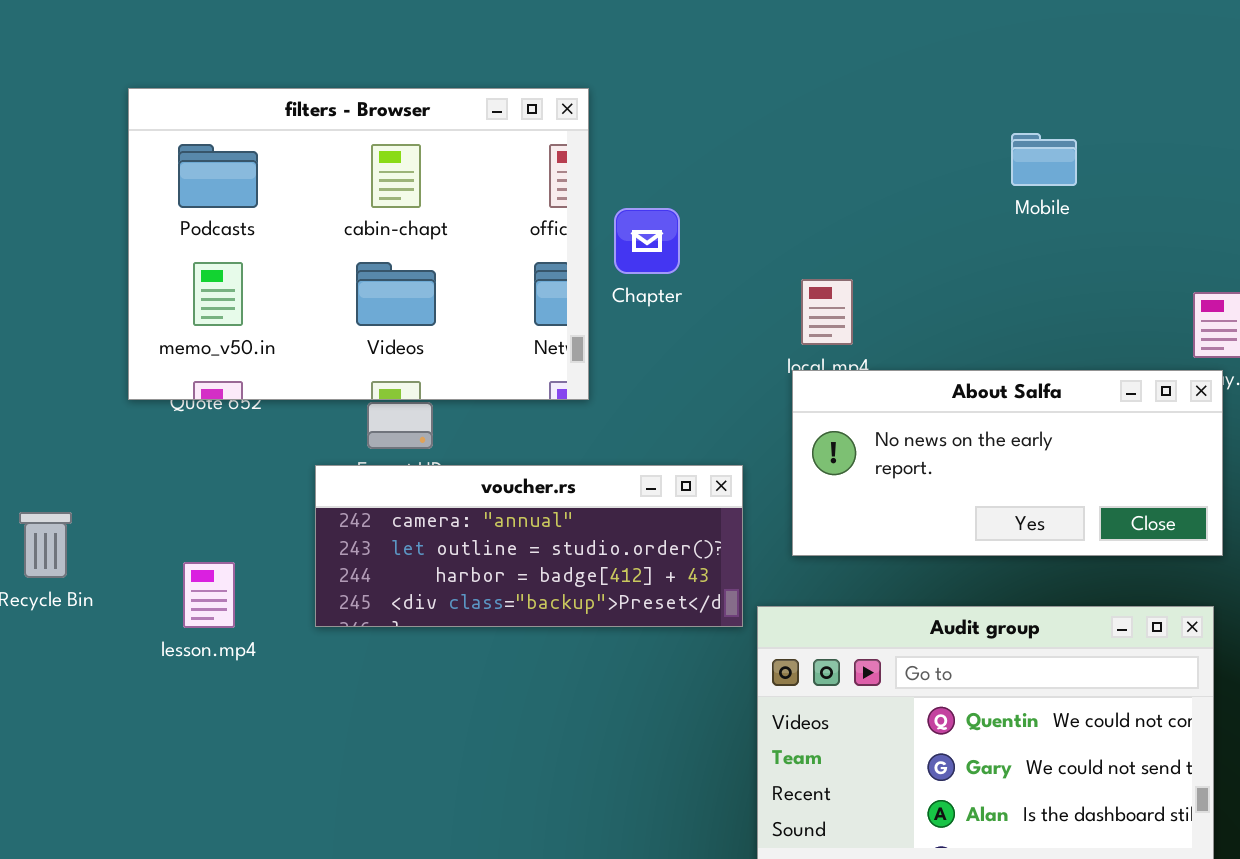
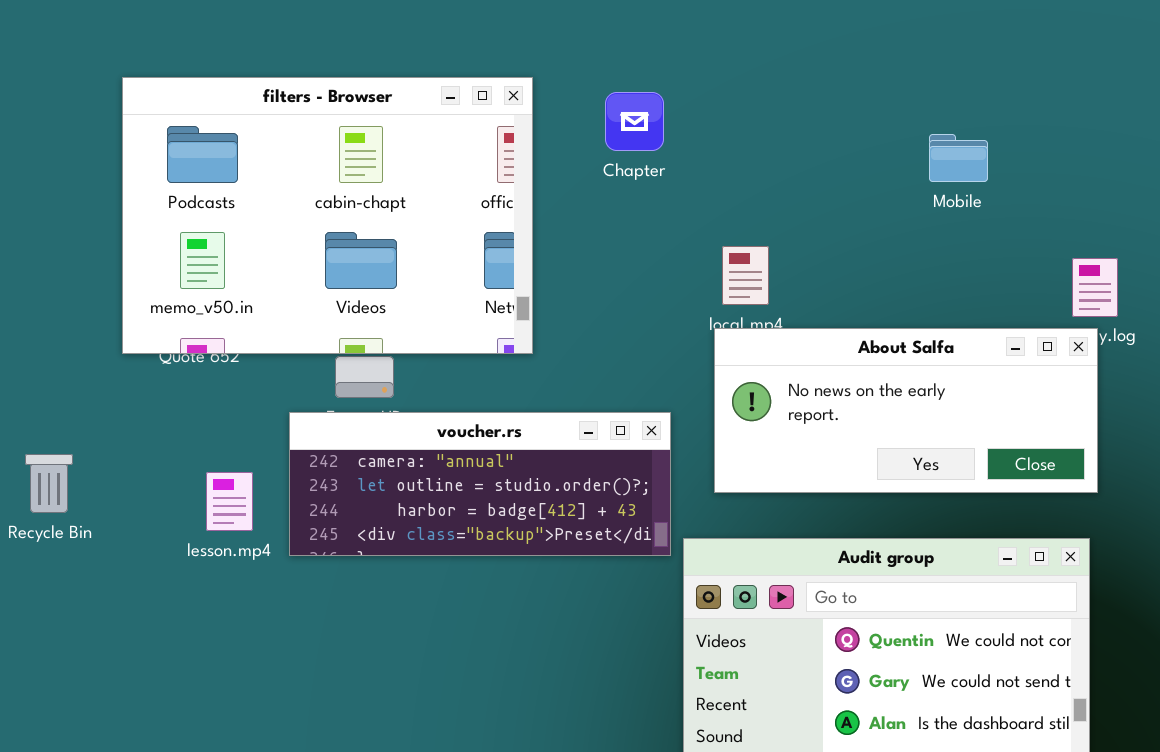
Mobile: [1011,133,1077,186] -> [929,134,988,182], moved
Chapter: [614,208,680,274] -> [605,92,664,151], moved
lesson.mp4: [183,562,235,628] -> [206,472,253,531], moved

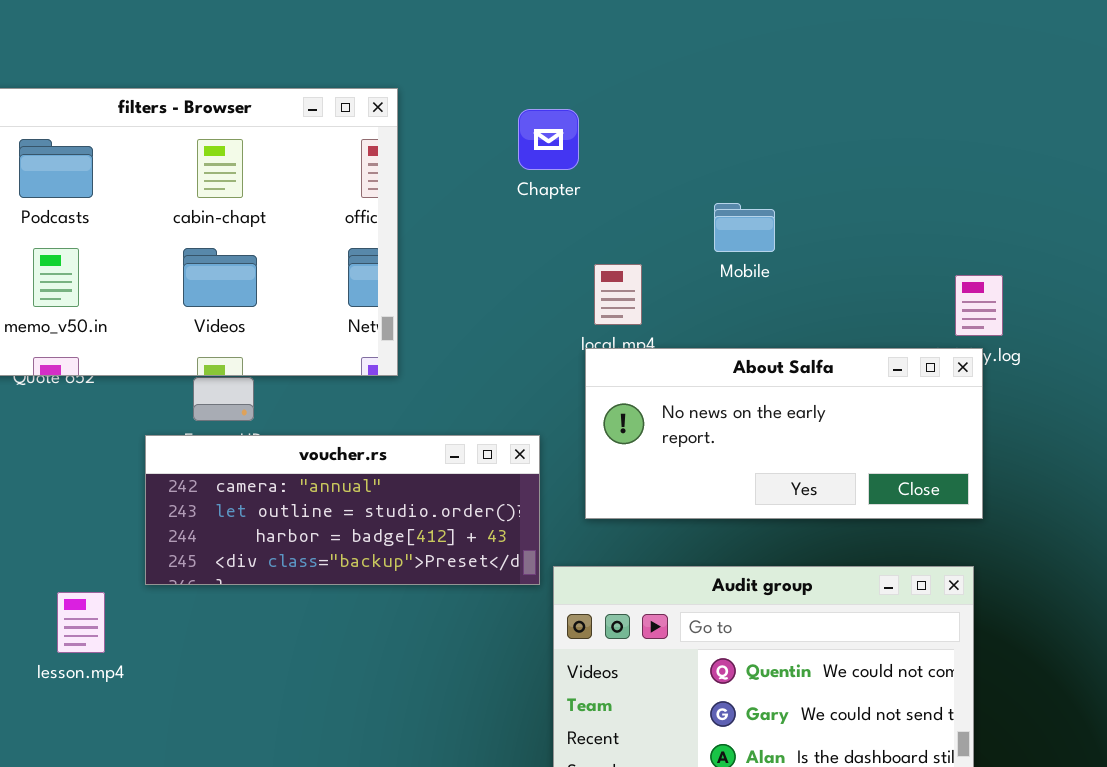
Chapter: [605,92,664,151] -> [518,109,579,170], moved
Mobile: [929,134,988,182] -> [714,203,775,252], moved
lesson.mp4: [206,472,253,531] -> [57,592,105,653], moved

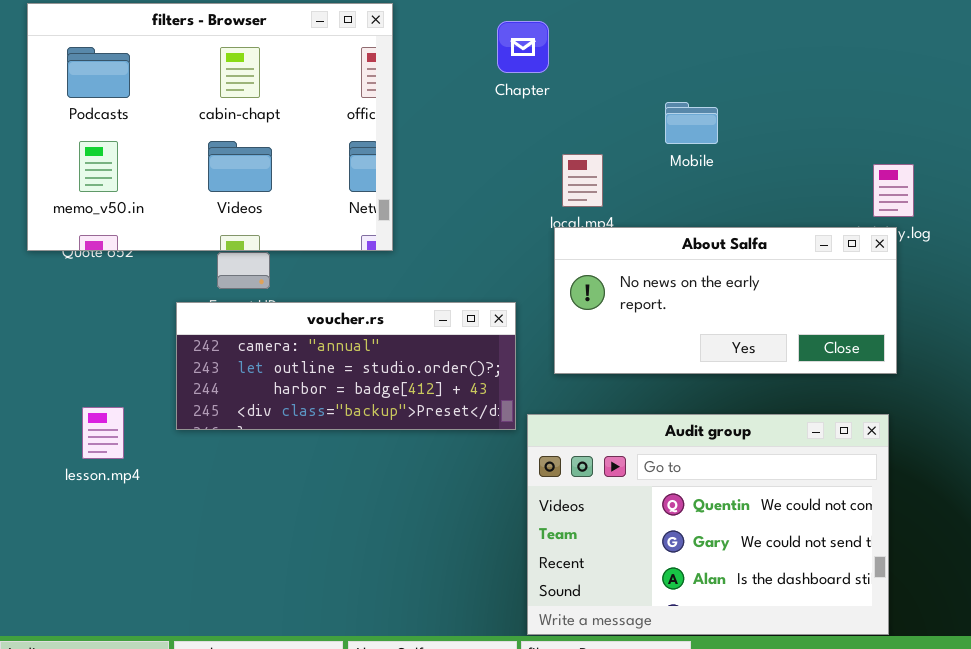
lesson.mp4: [57,592,105,653] -> [82,407,124,459], moved

